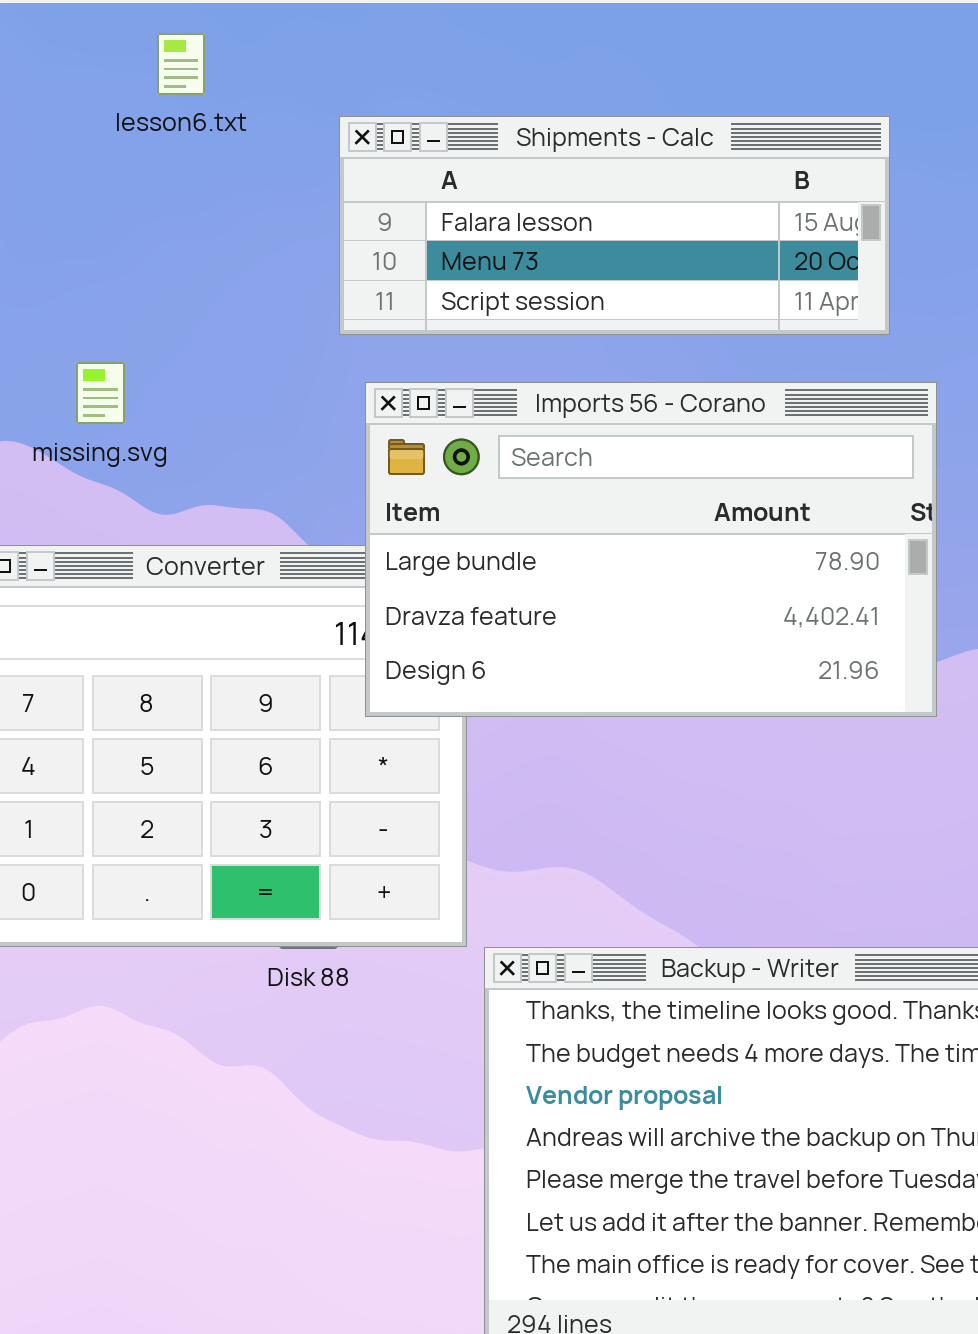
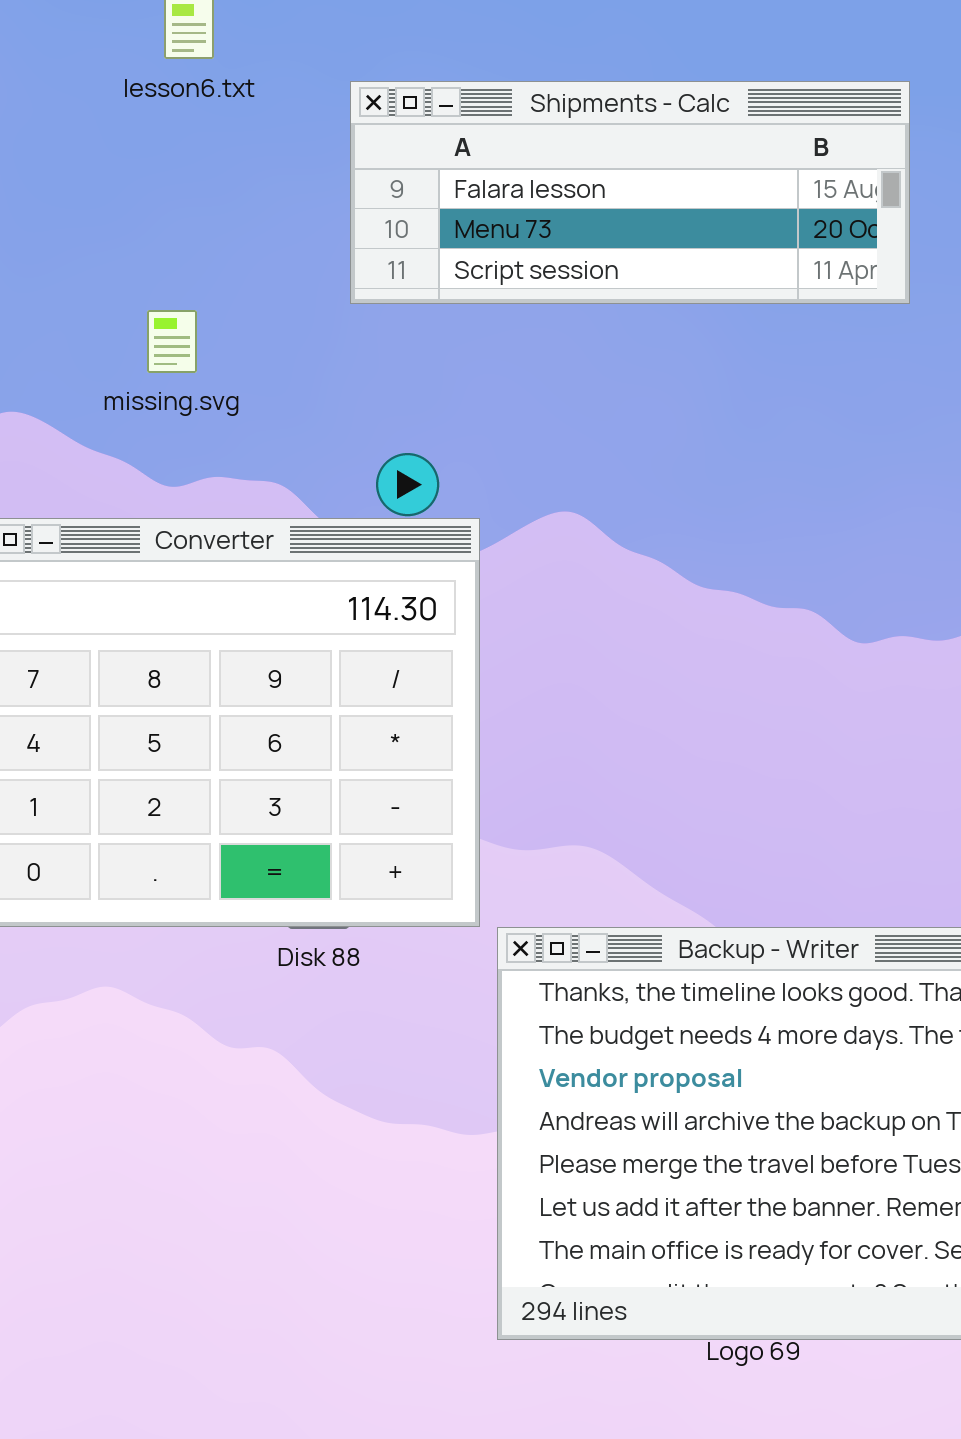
missing.svg: [76,362,125,424] -> [147,310,197,373], moved
Imports 56 - Corano: [365,382,937,717] -> none, closed

